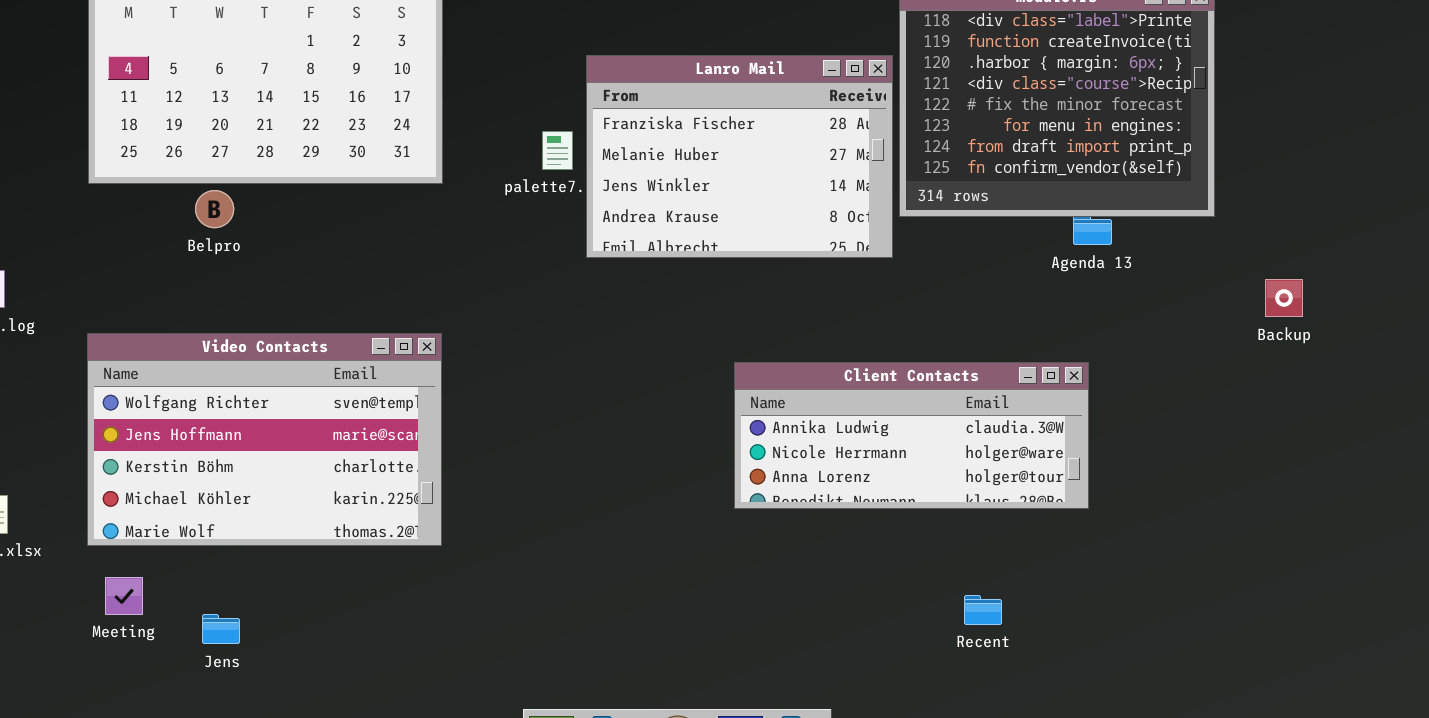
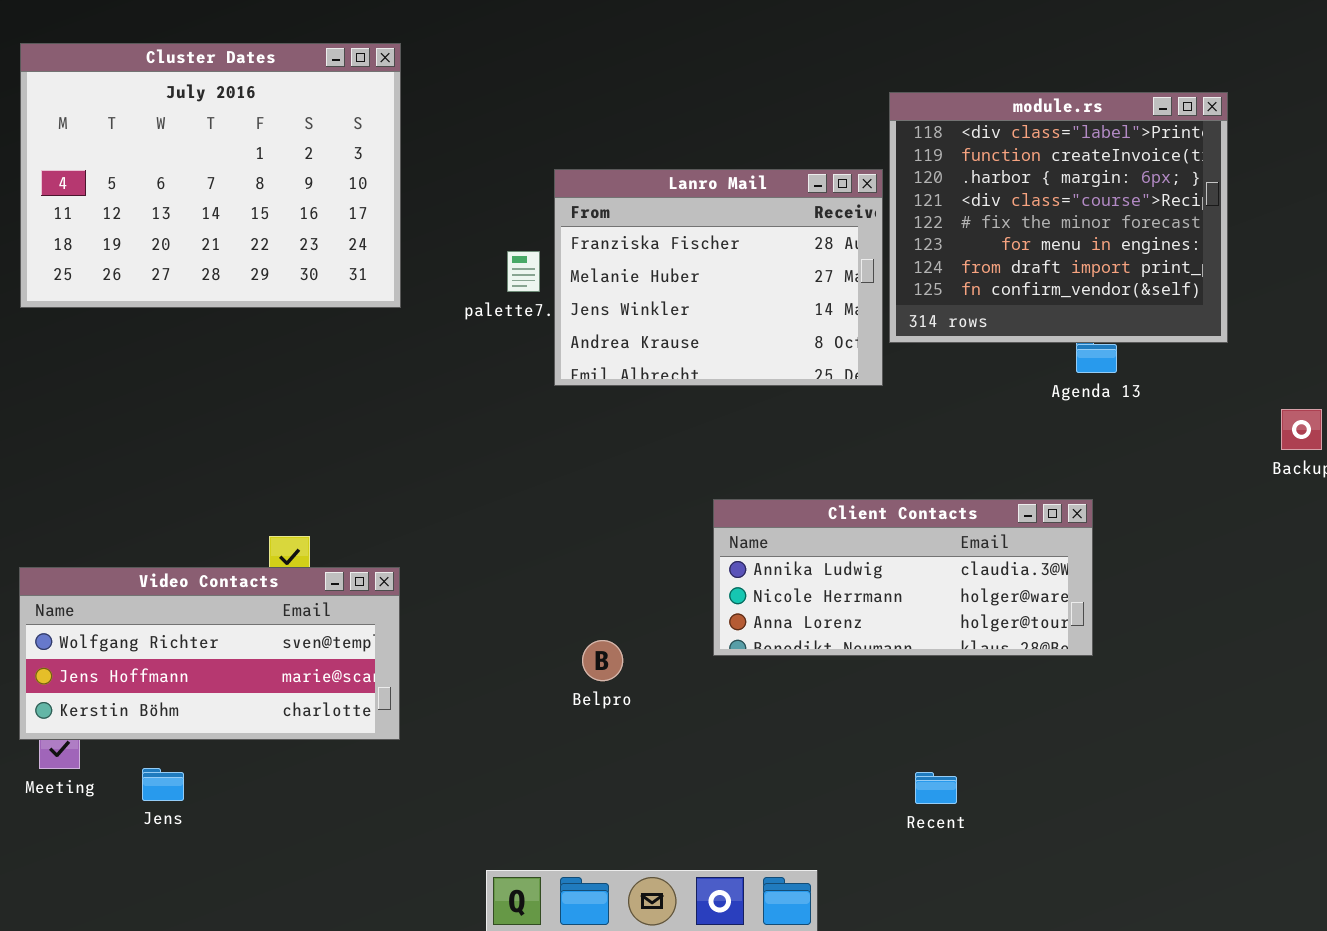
Belpro: [195,190,234,228] -> [582,640,623,681], moved
Video Contacts: [87,333,442,546] -> [19,567,400,740], moved, resized
Recent: [964,595,1002,625] -> [915,772,957,804], moved

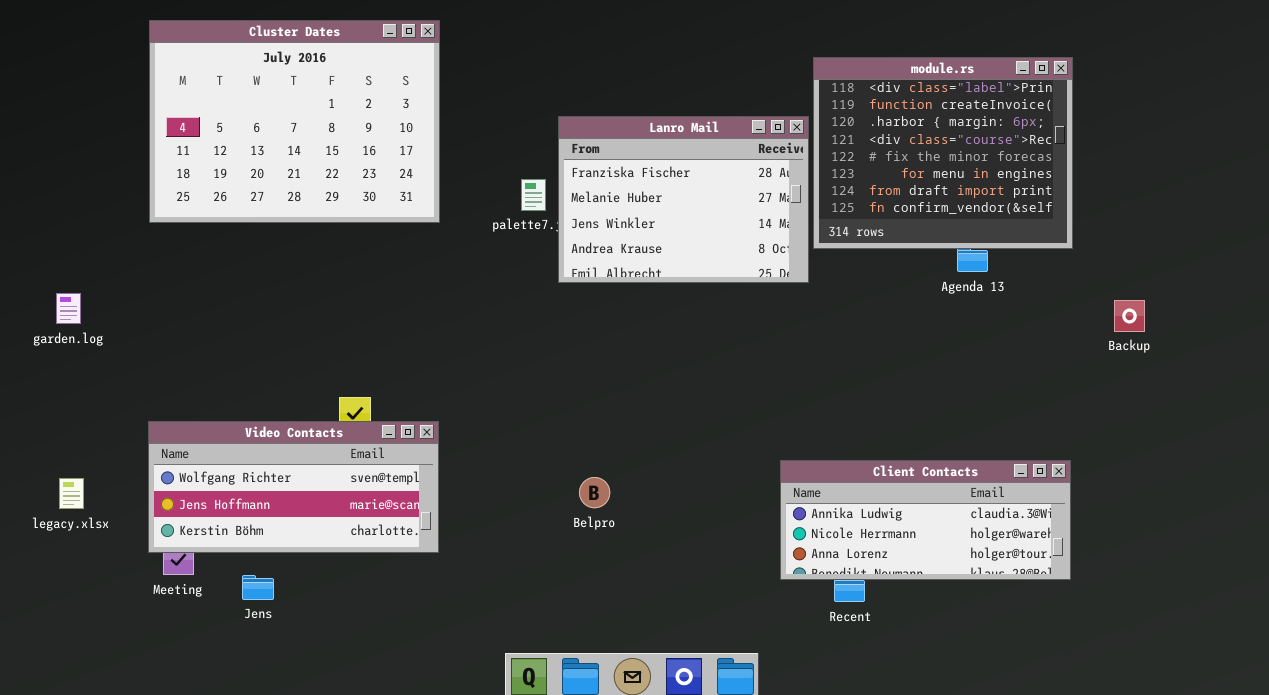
Client Contacts: [713,499,1093,656] -> [780,460,1071,580], moved

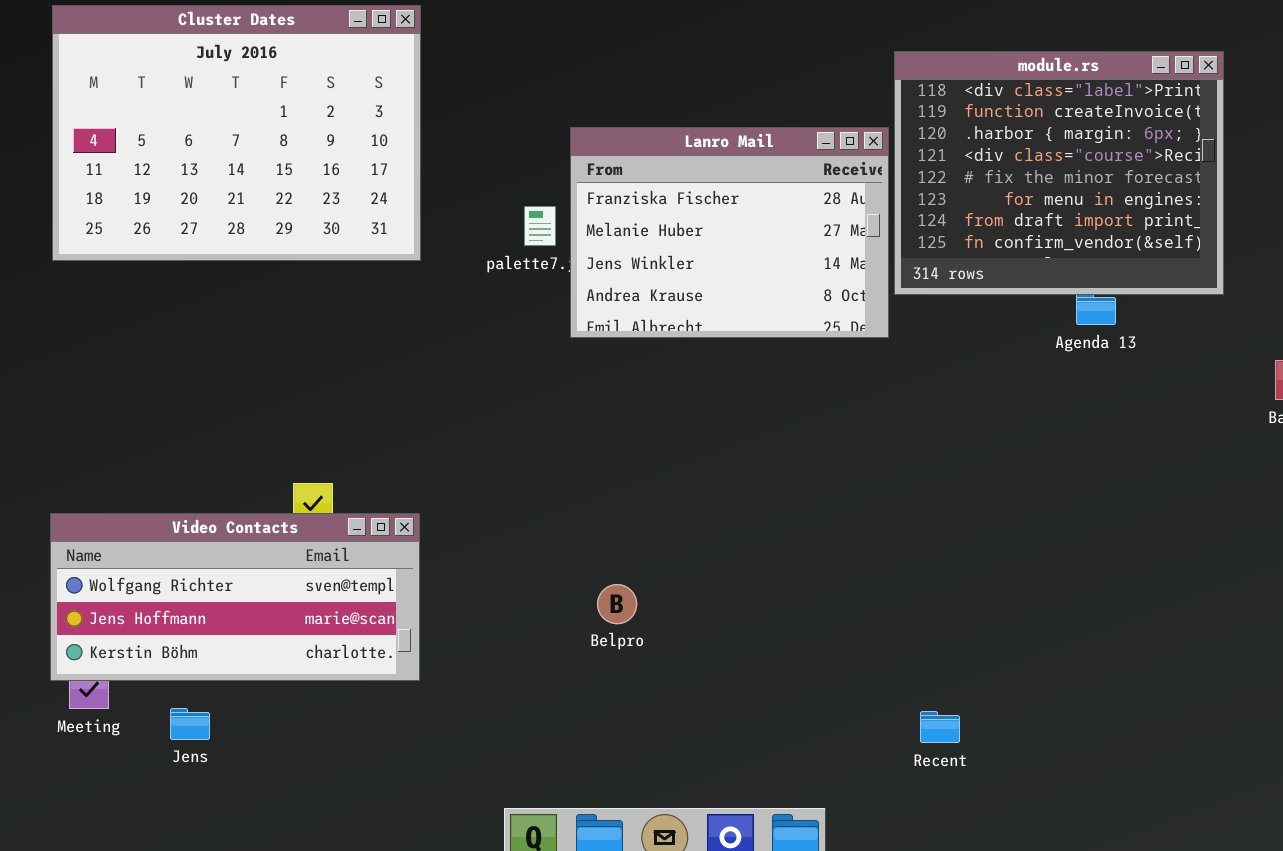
Client Contacts: [780,460,1071,580] -> none, closed

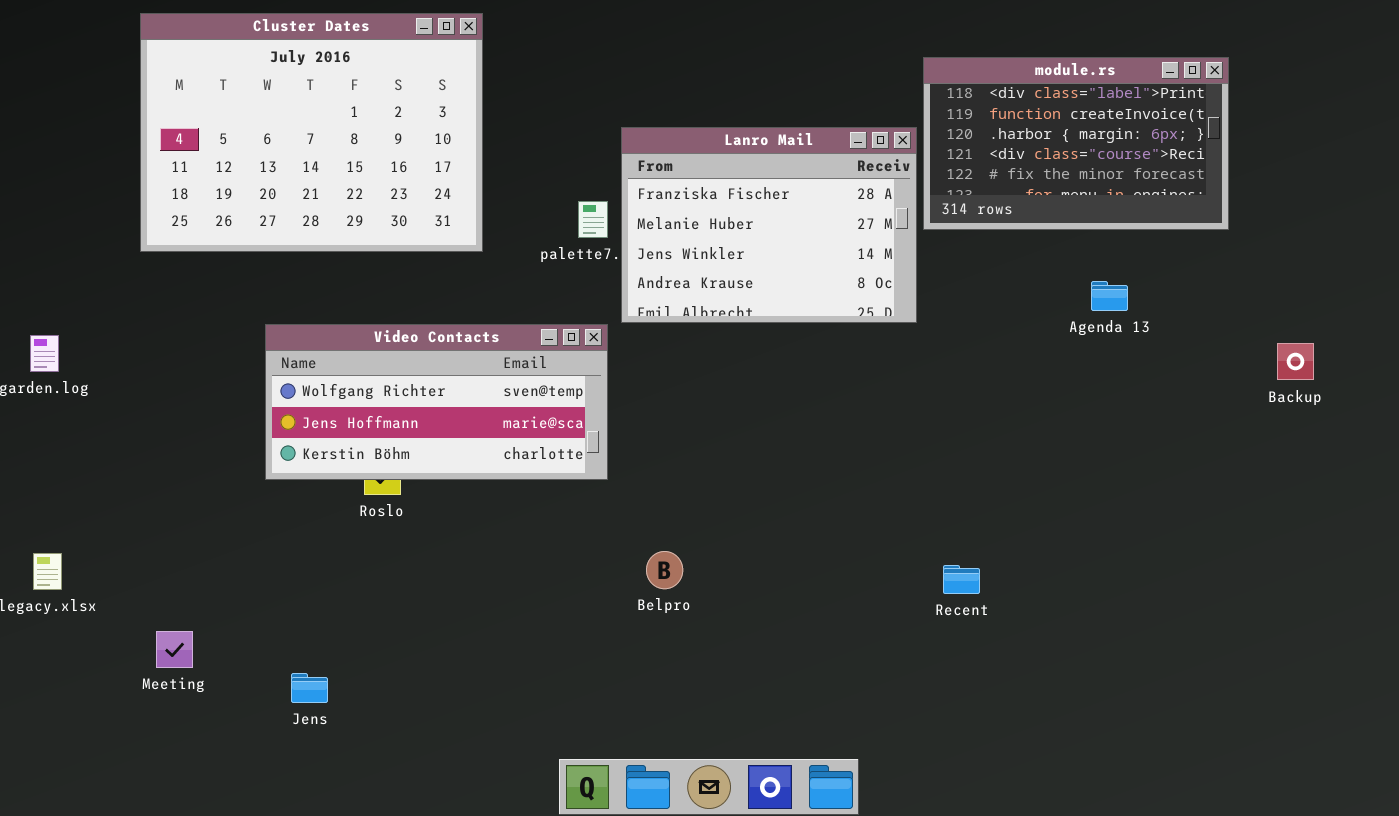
module.rs: [894,51,1224,295] -> [923,57,1229,230], resized
Video Contacts: [50,513,420,681] -> [265,324,608,480], moved
Jens: [170,708,210,740] -> [291,673,328,703], moved
Recent: [920,711,960,743] -> [943,565,980,594], moved

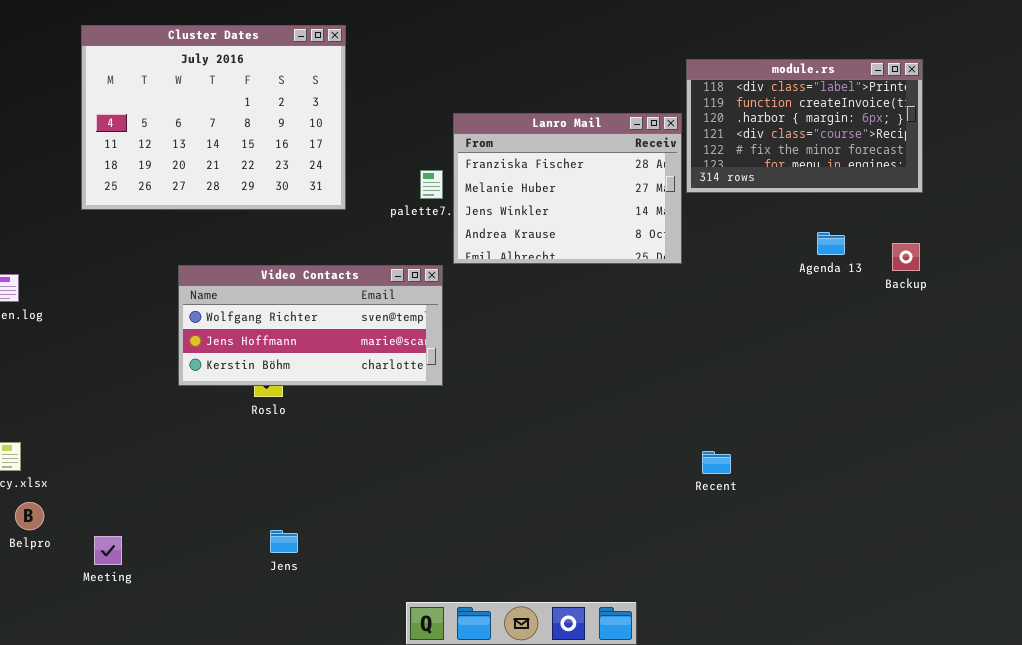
Backup: [1277,343,1314,380] -> [892,243,920,271], moved
Belpro: [646,551,683,589] -> [15,502,44,530], moved
Meeting: [156,631,193,668] -> [94,536,122,565], moved
Jens: [291,673,328,703] -> [270,530,298,553], moved

